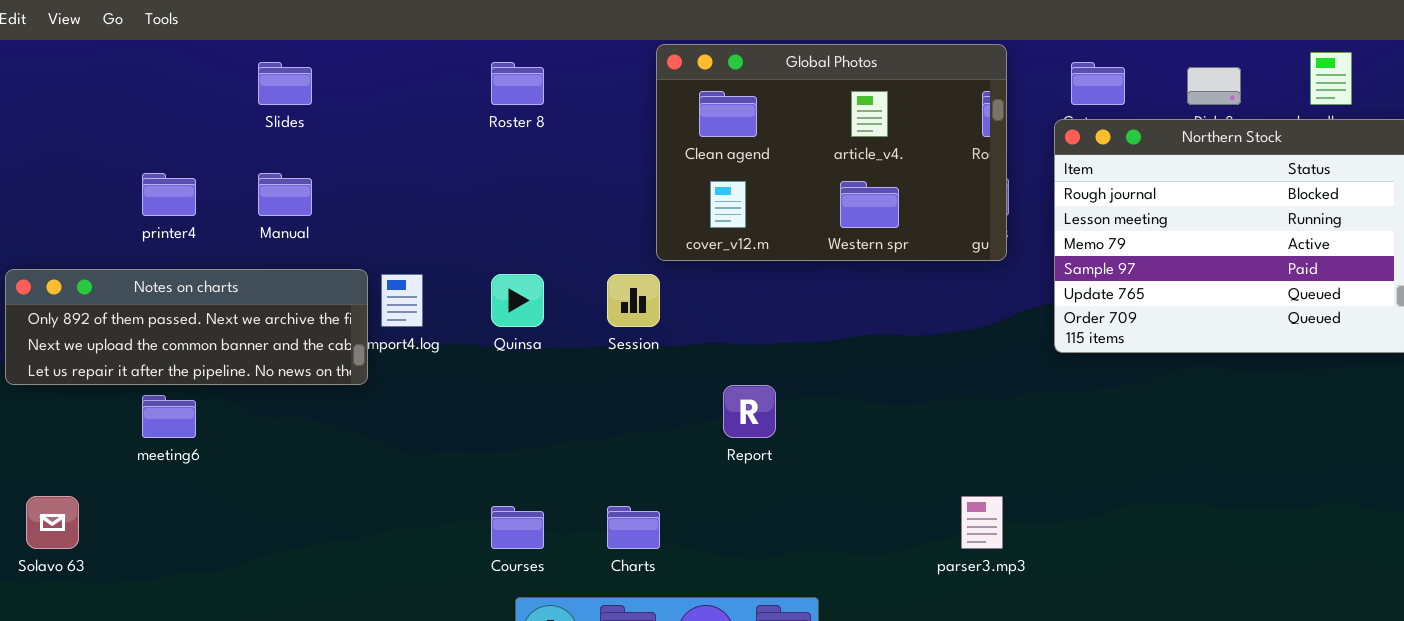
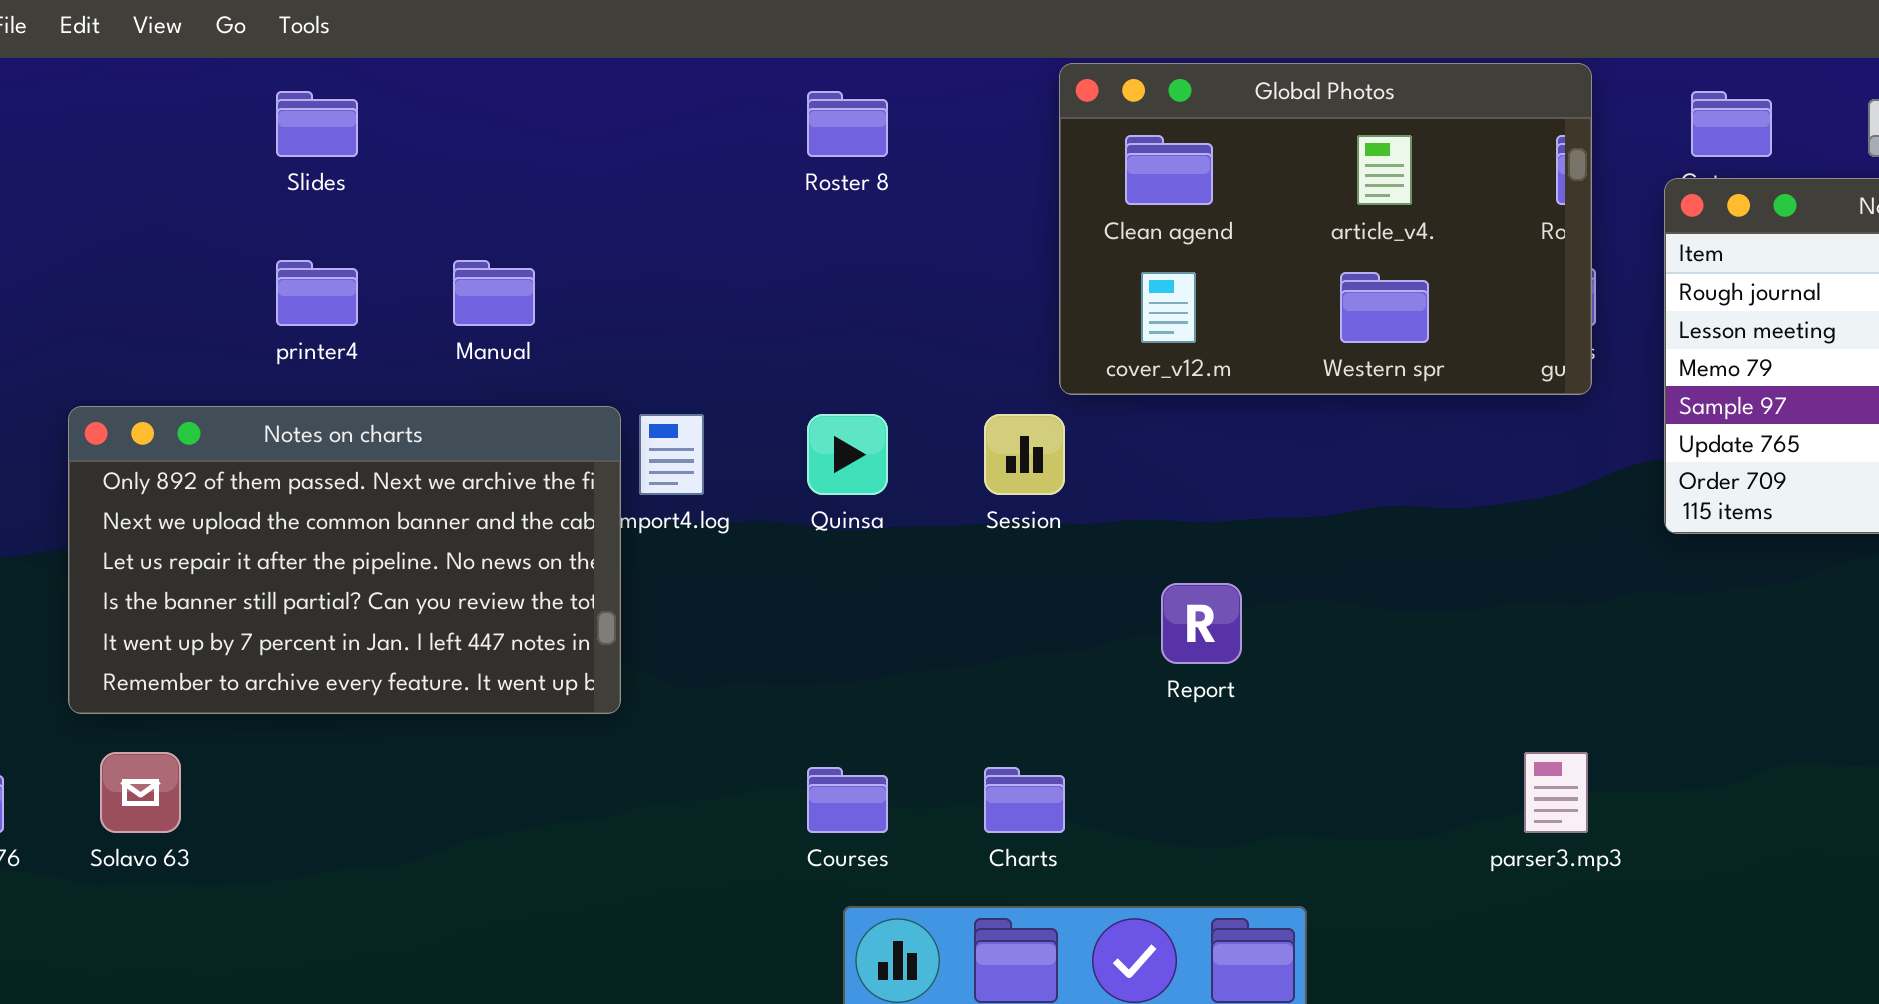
Slides: [258,62,312,105] -> [276,91,358,157], moved
Notes on charts: [5,269,368,385] -> [68,406,621,714], resized

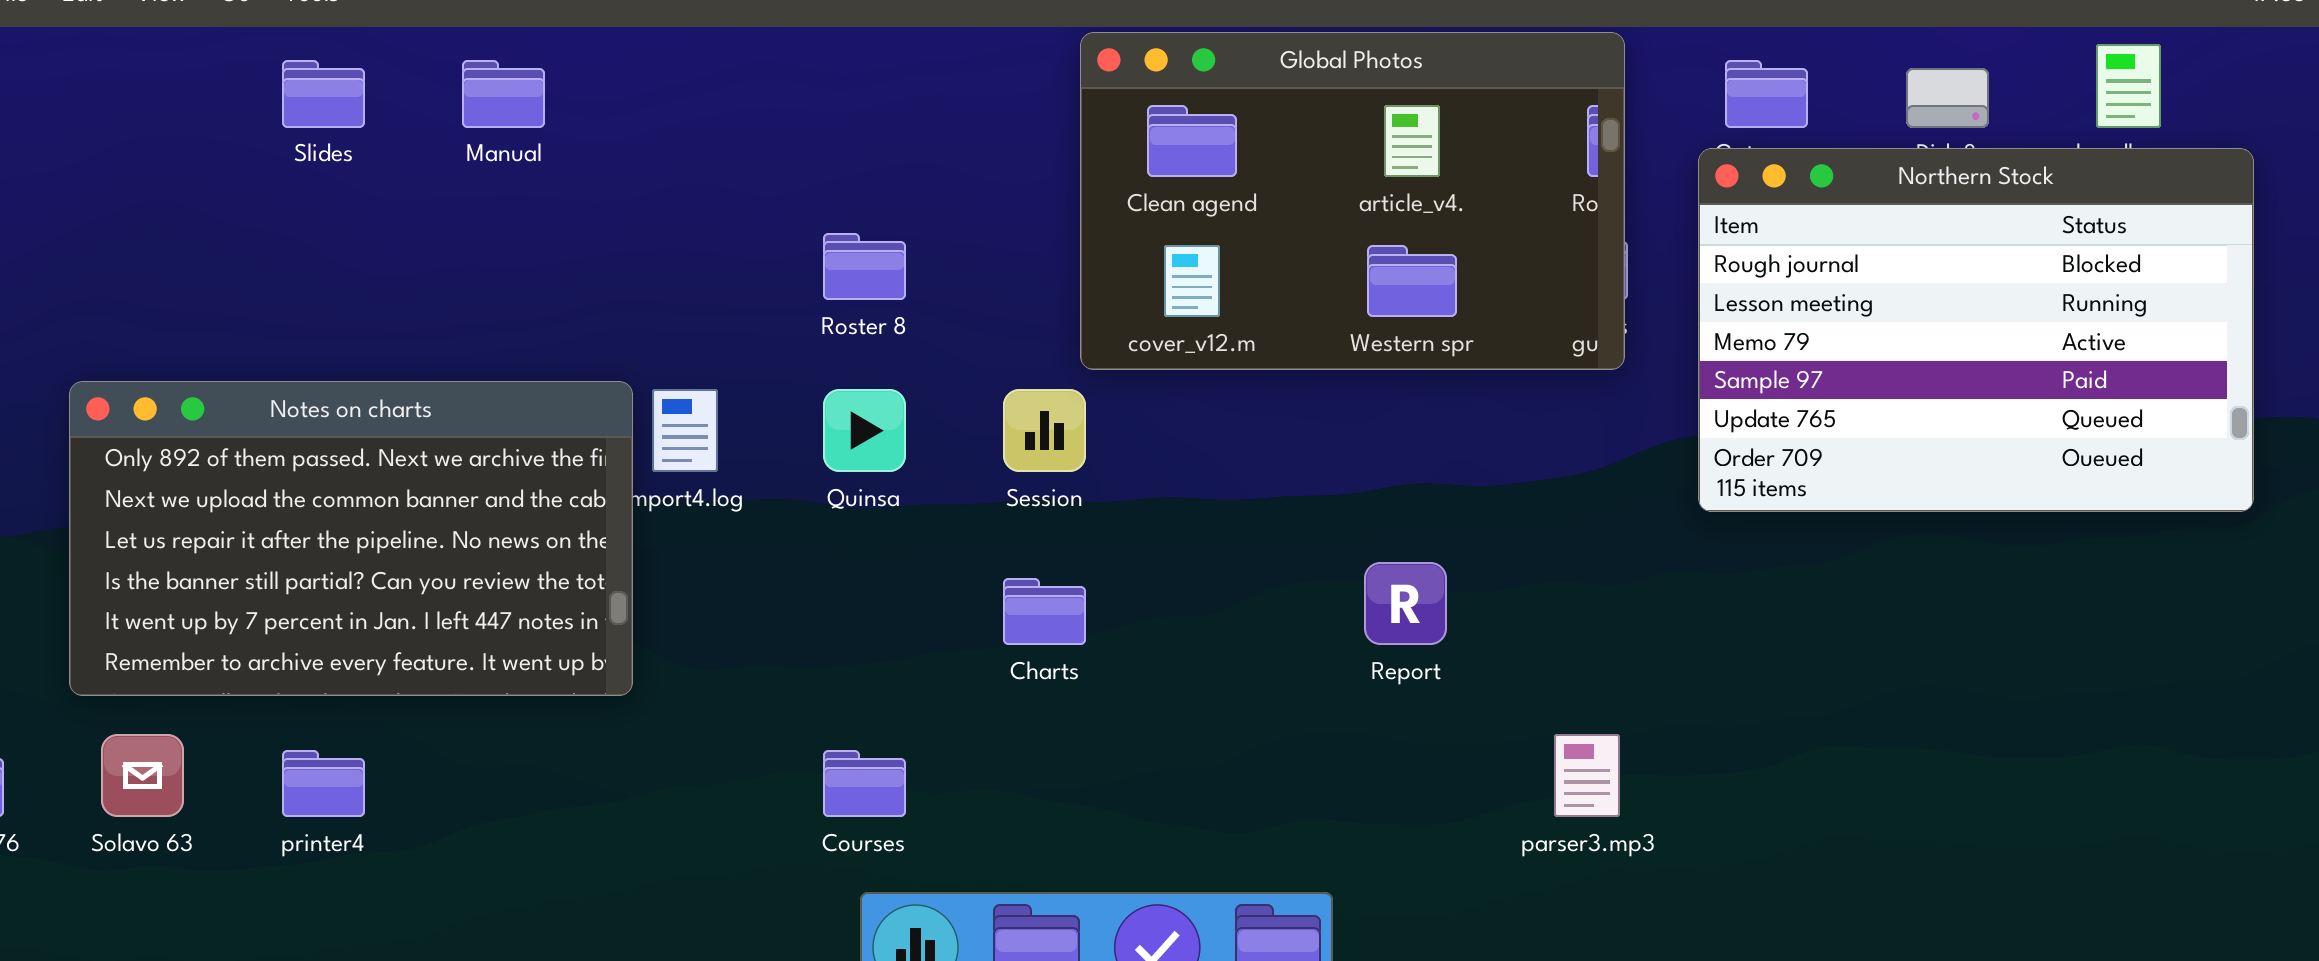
Roster 8: [807,91,888,157] -> [823,233,906,300], moved
printer4: [276,260,358,326] -> [282,750,365,817], moved
Manual: [453,260,535,326] -> [462,60,545,128], moved
Report: [1161,583,1242,664] -> [1364,562,1447,645], moved
Charts: [984,767,1065,833] -> [1003,578,1086,645], moved

